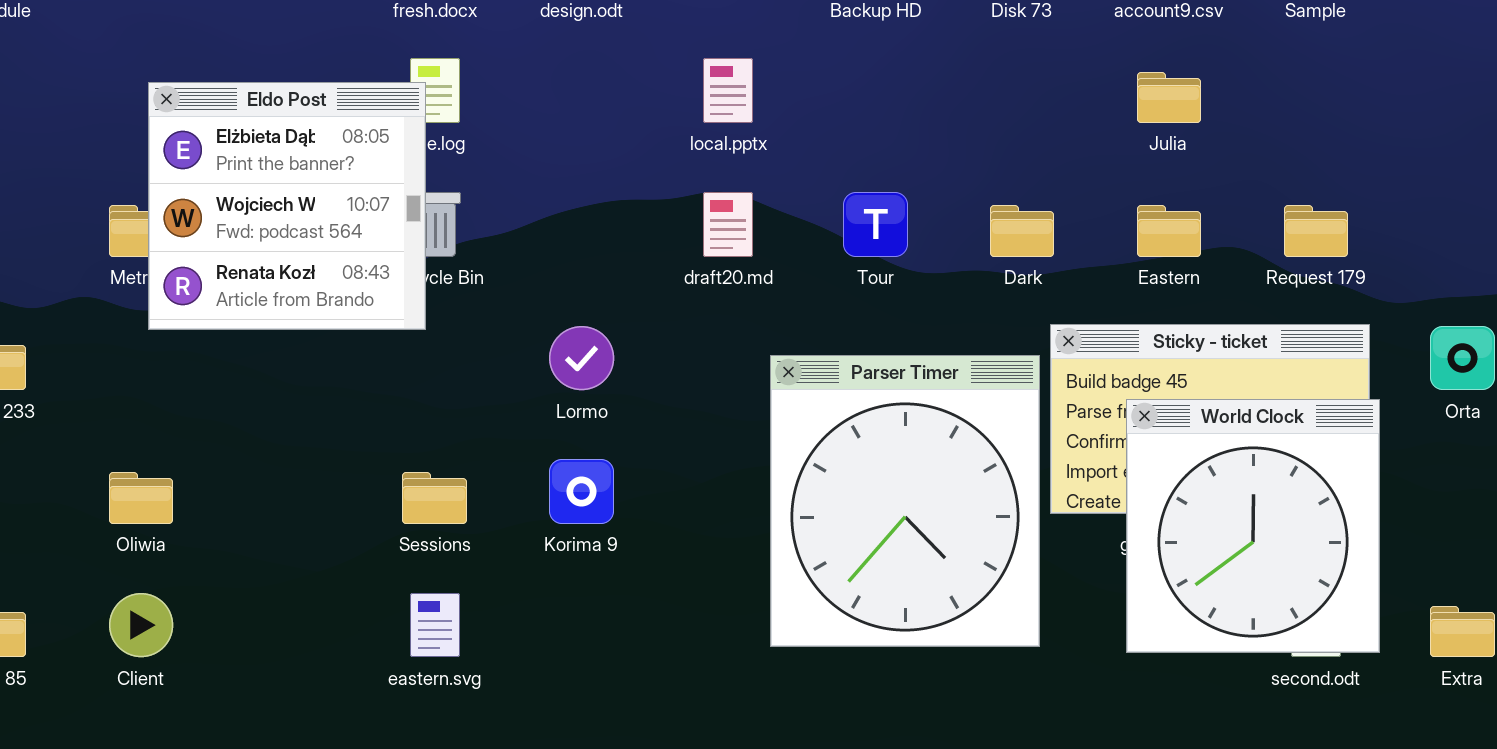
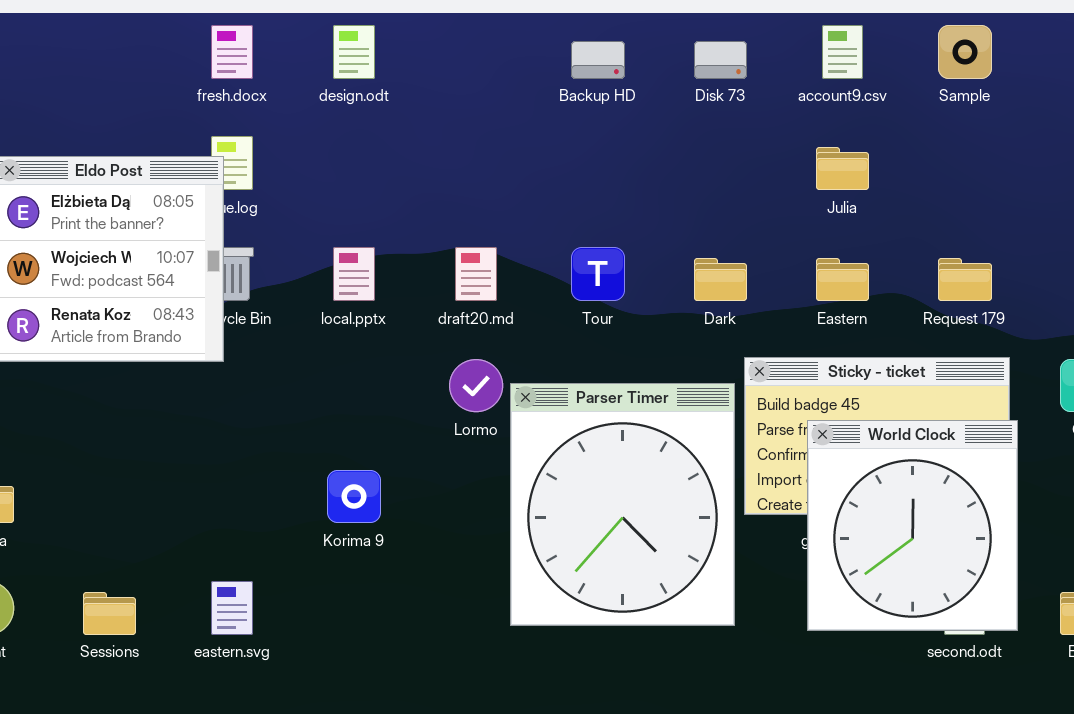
local.pptx: [703,58,753,123] -> [333,247,375,301], moved
Lormo: [549,326,614,390] -> [449,359,503,412], moved
Sessions: [402,472,467,524] -> [83,592,136,635], moved

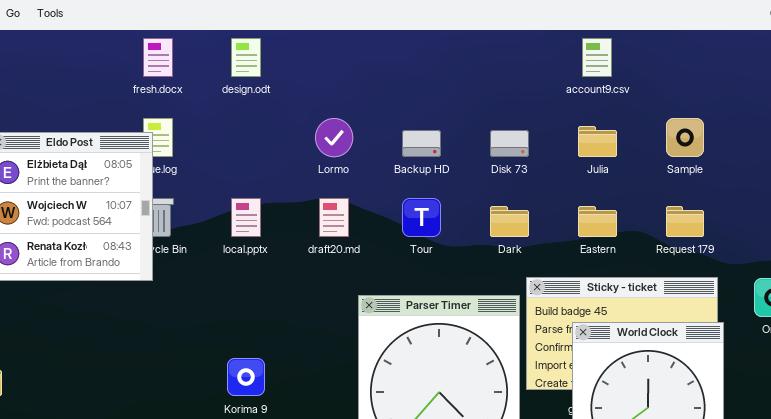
Sample: [938,25,992,79] -> [666,118,704,157], moved
Backup HD: [571,41,625,79] -> [402,130,441,157], moved
Disk 73: [694,41,747,79] -> [490,130,529,157], moved
Lormo: [449,359,503,412] -> [315,118,353,157], moved

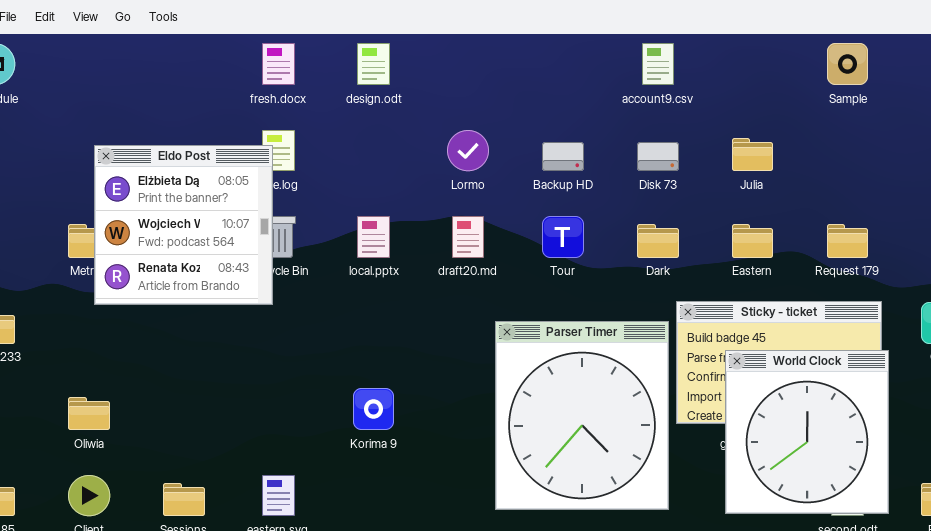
account9.csv: [582,38,612,77] -> [642,43,674,85], moved
Sample: [666,118,704,157] -> [827,43,868,85], moved

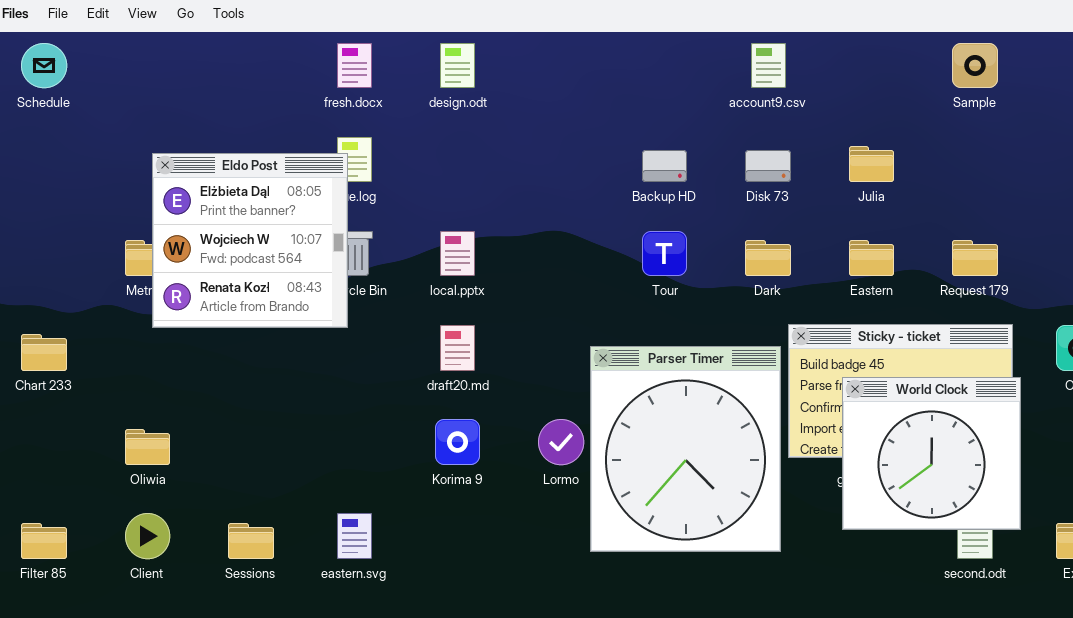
Lormo: [447,130,489,171] -> [538,419,584,465], moved
draft20.md: [452,216,484,258] -> [440,325,475,371], moved
World Clock: [725,350,889,514] -> [842,377,1021,530], resized

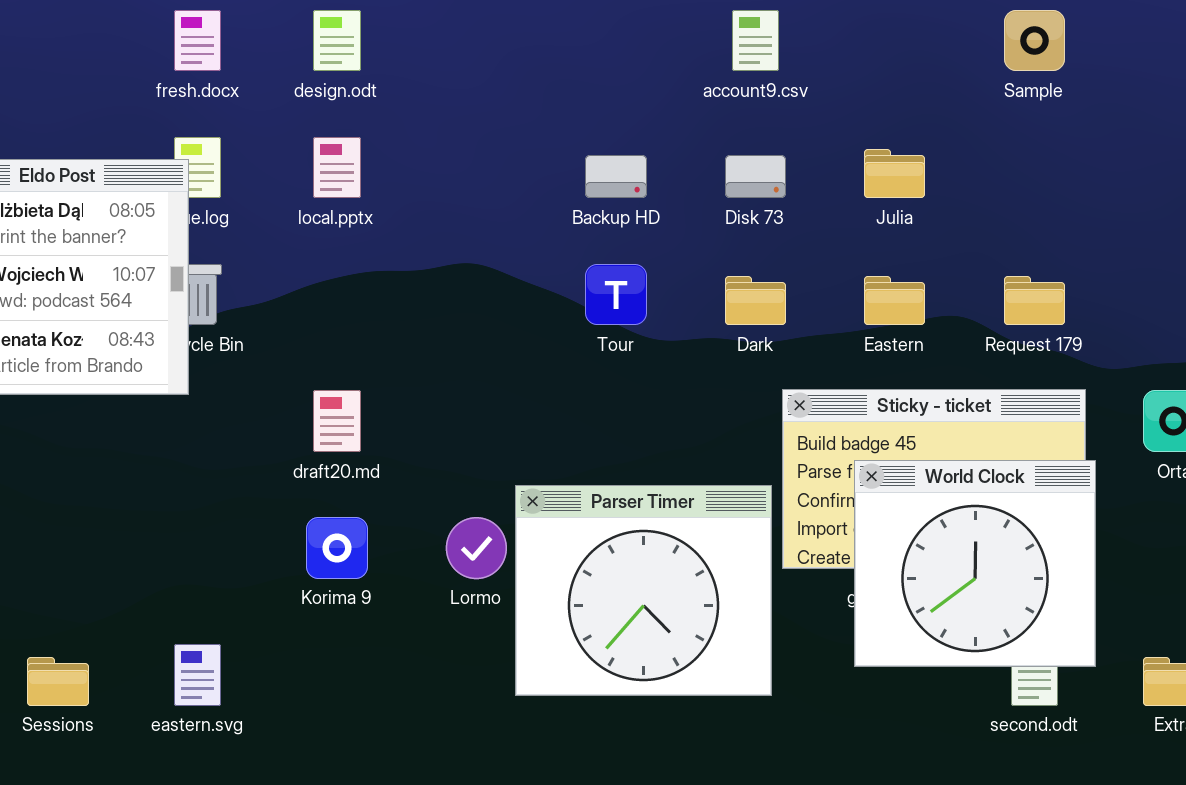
local.pptx: [440,231,475,276] -> [313,137,361,198], moved
Parser Timer: [590,346,781,552] -> [515,485,772,696], resized

